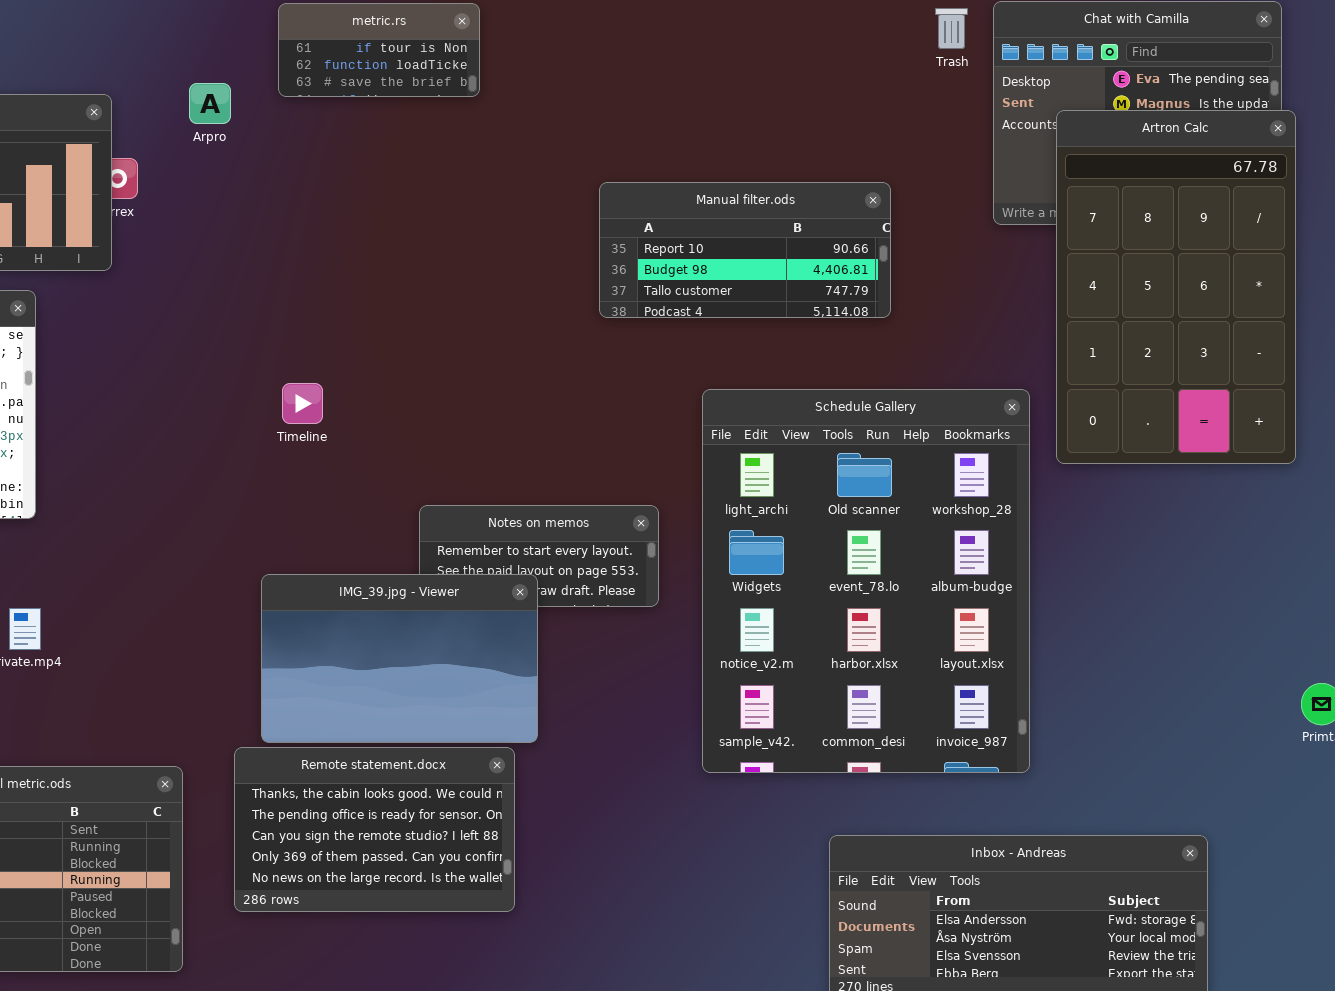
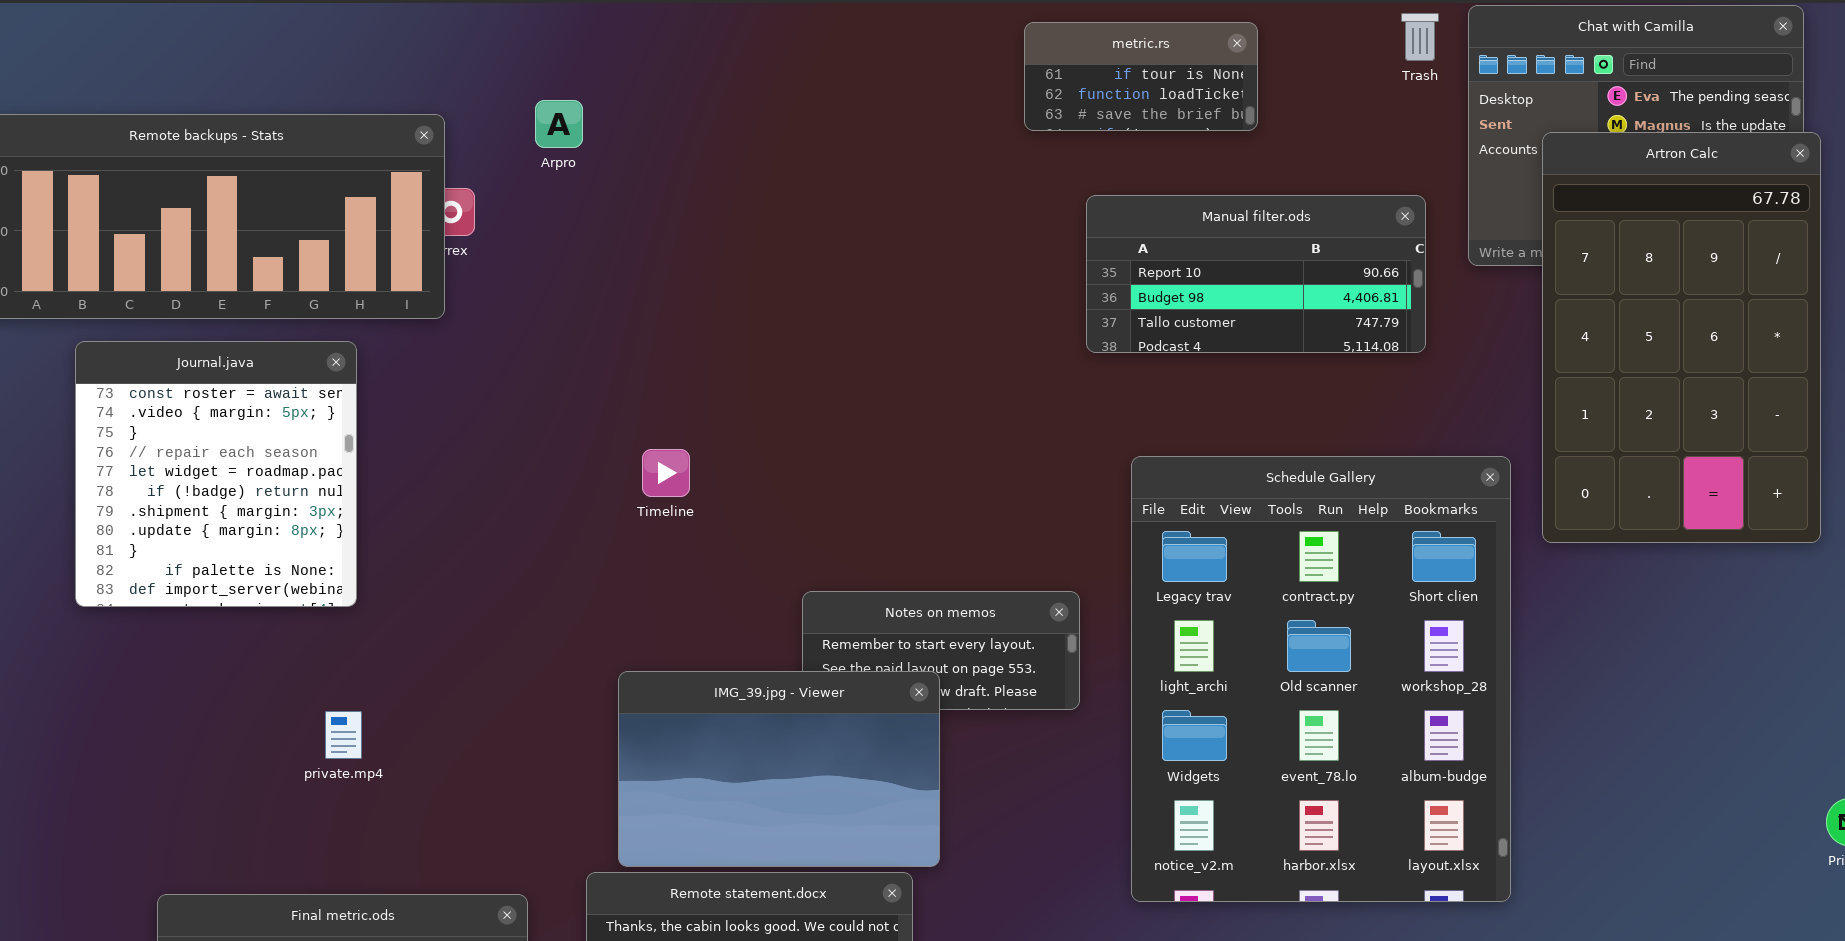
metric.rs: [278,3,480,97] -> [1024,22,1258,131], moved
Manual filter.ods: [599,182,891,318] -> [1086,195,1426,353], moved
Schedule Gallery: [702,389,1030,773] -> [1131,456,1511,902], scrolled up 1 row

